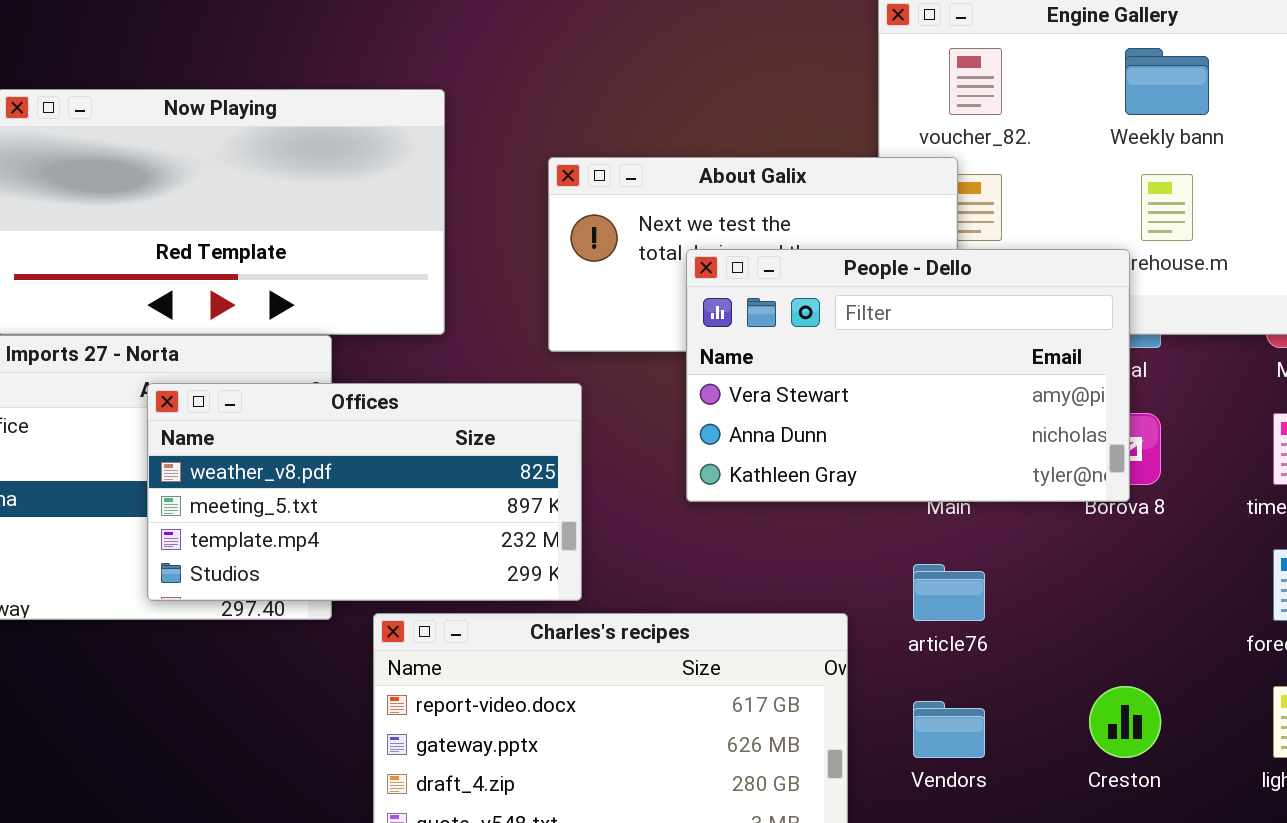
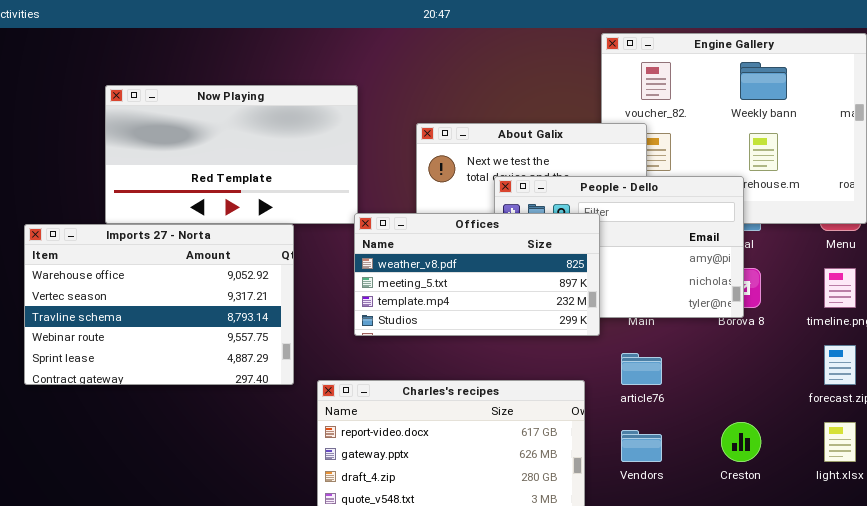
Offices: [147,383,582,601] -> [354,213,600,336], moved

